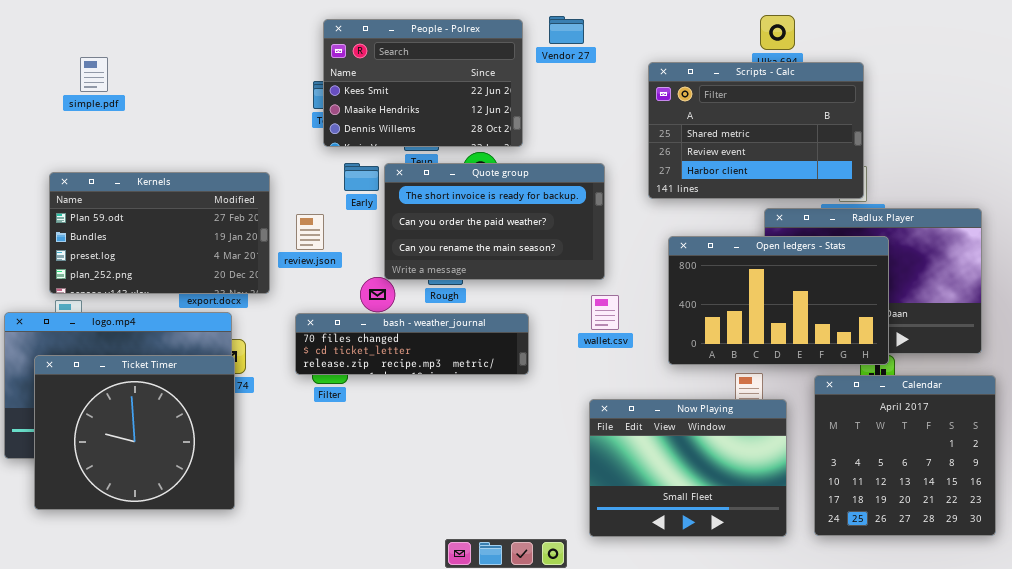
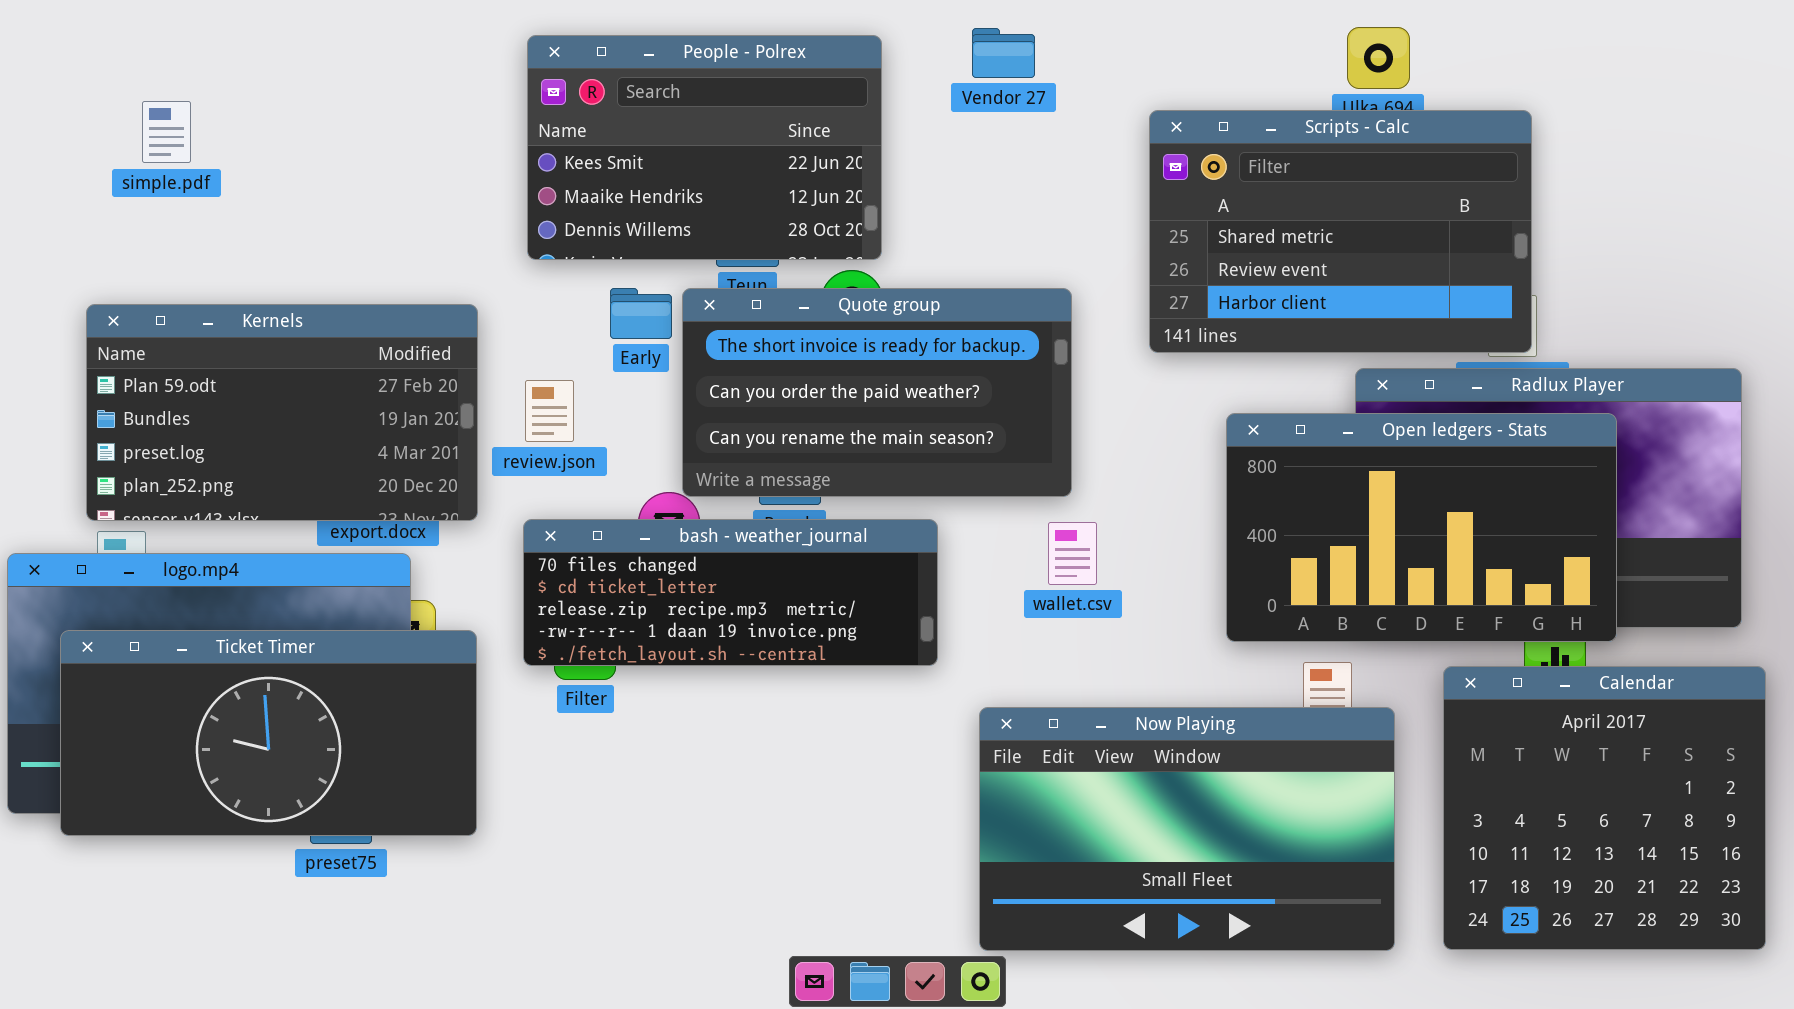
People - Polrex: [323,19,523,147] -> [527,35,882,260], moved
Open ledgers - Stats: [668,236,889,365] -> [1226,413,1617,642], moved
bash - weather_journal: [295,313,529,375] -> [523,519,938,666], resized
Ticket Timer: [34,355,235,510] -> [60,630,477,836], resized
Now Playing: [589,399,787,537] -> [979,707,1395,951], resized

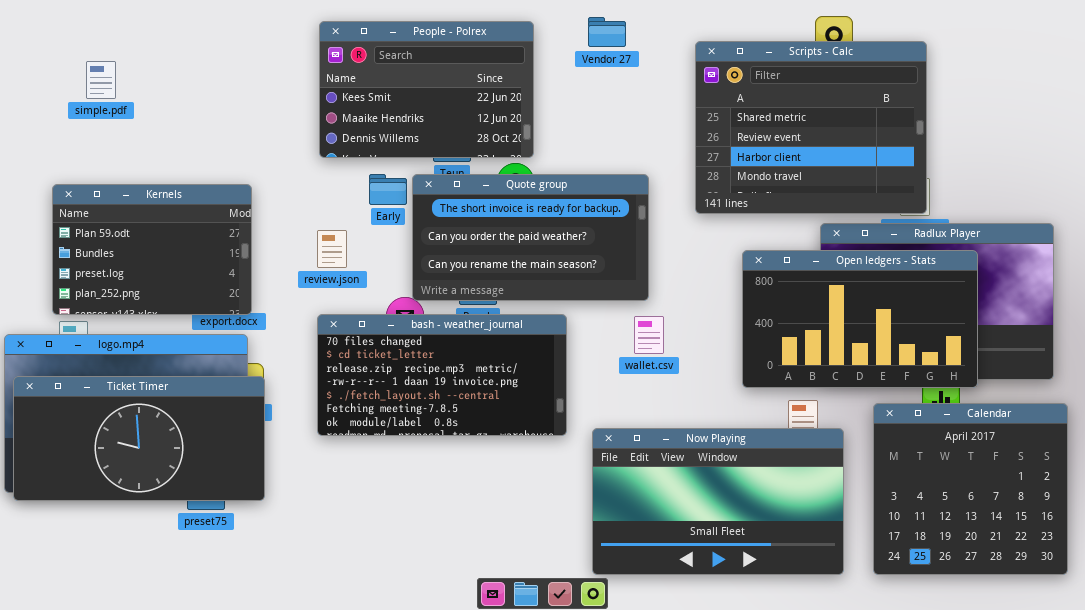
Scripts - Calc: [1149,110,1532,353] -> [695,41,927,214], resized
Kernels: [86,304,478,521] -> [52,184,252,315], resized
bash - weather_journal: [523,519,938,666] -> [317,314,567,436], resized
Ticket Timer: [60,630,477,836] -> [13,376,265,501], moved

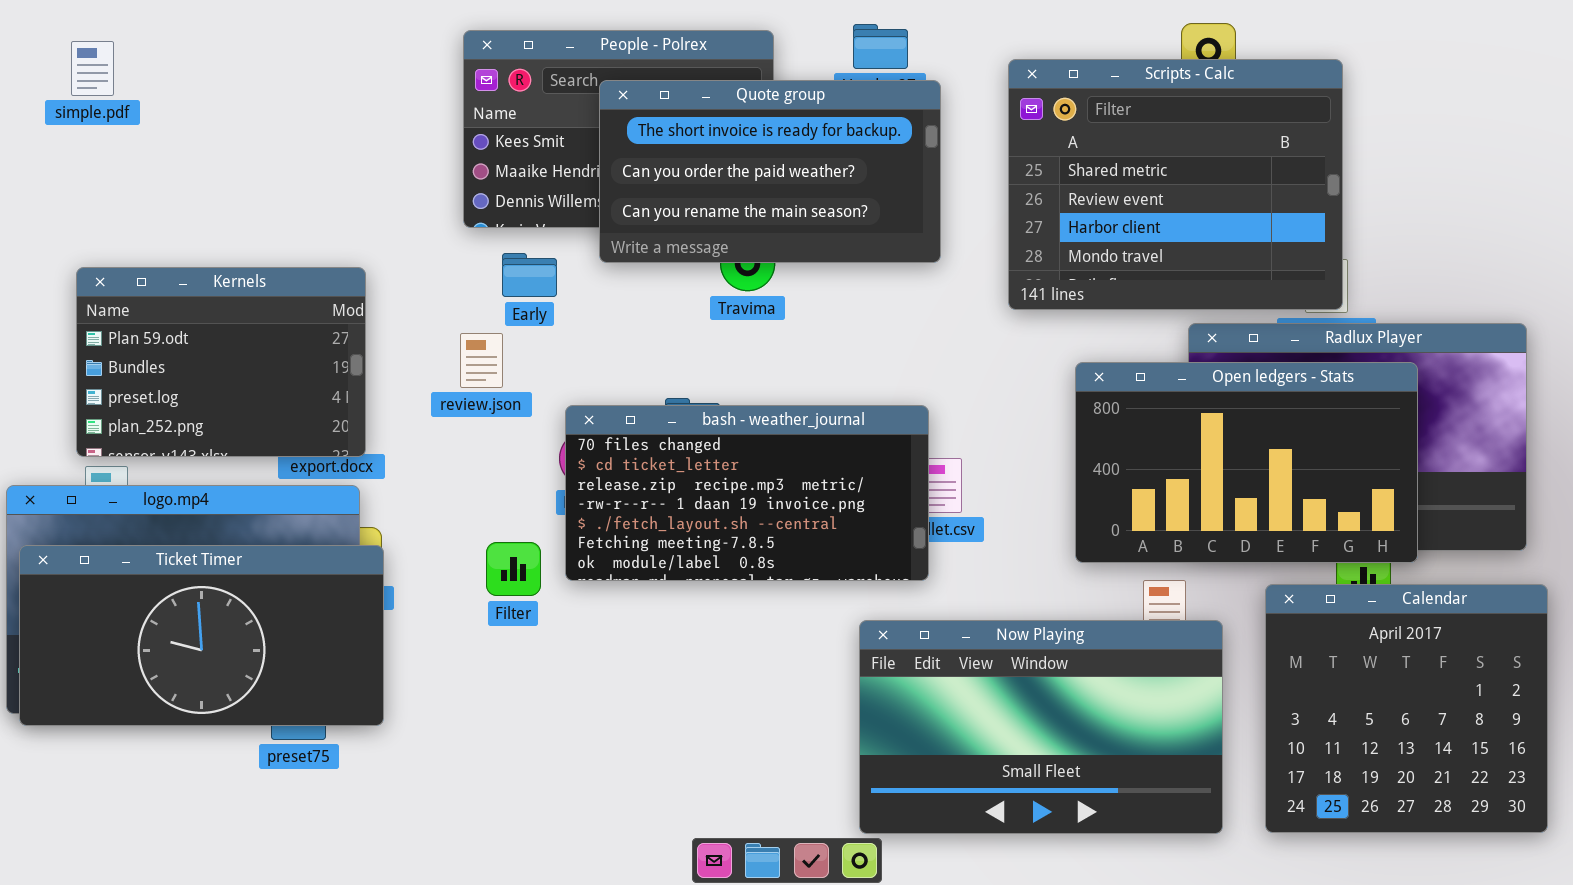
simple.pdf: [86,61,116,99] -> [71,41,114,96], moved
Early: [369,174,407,205] -> [502,253,557,297], moved
Quote group: [412,174,649,301] -> [599,80,941,263], moved
bash - weather_journal: [317,314,567,436] -> [565,405,929,581], moved

